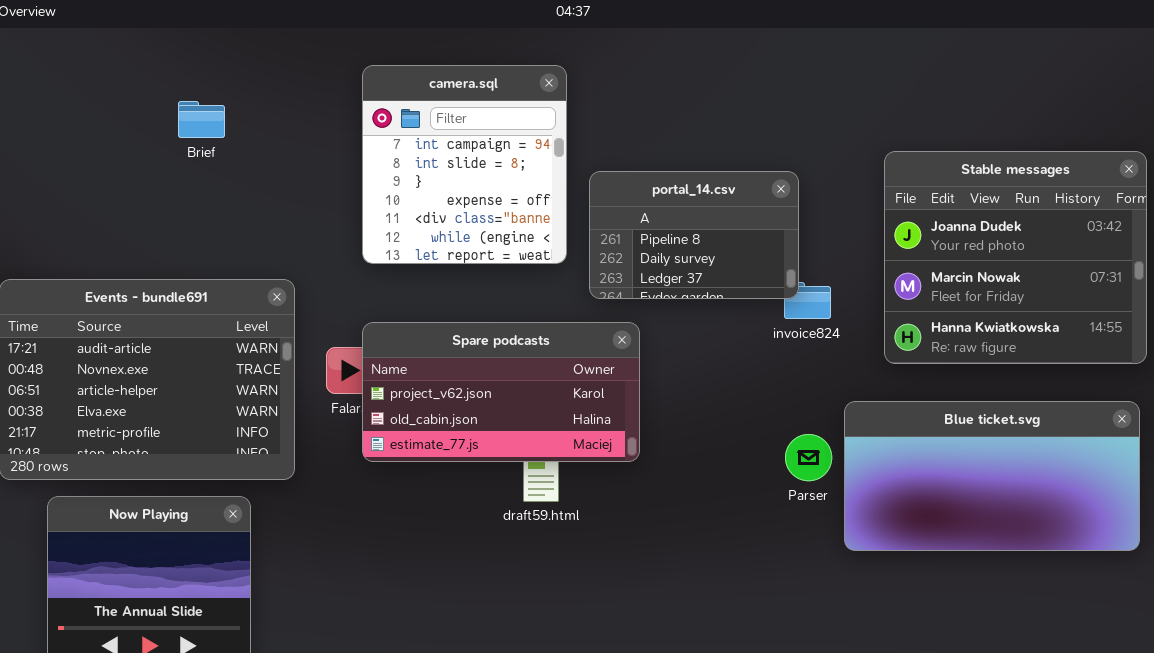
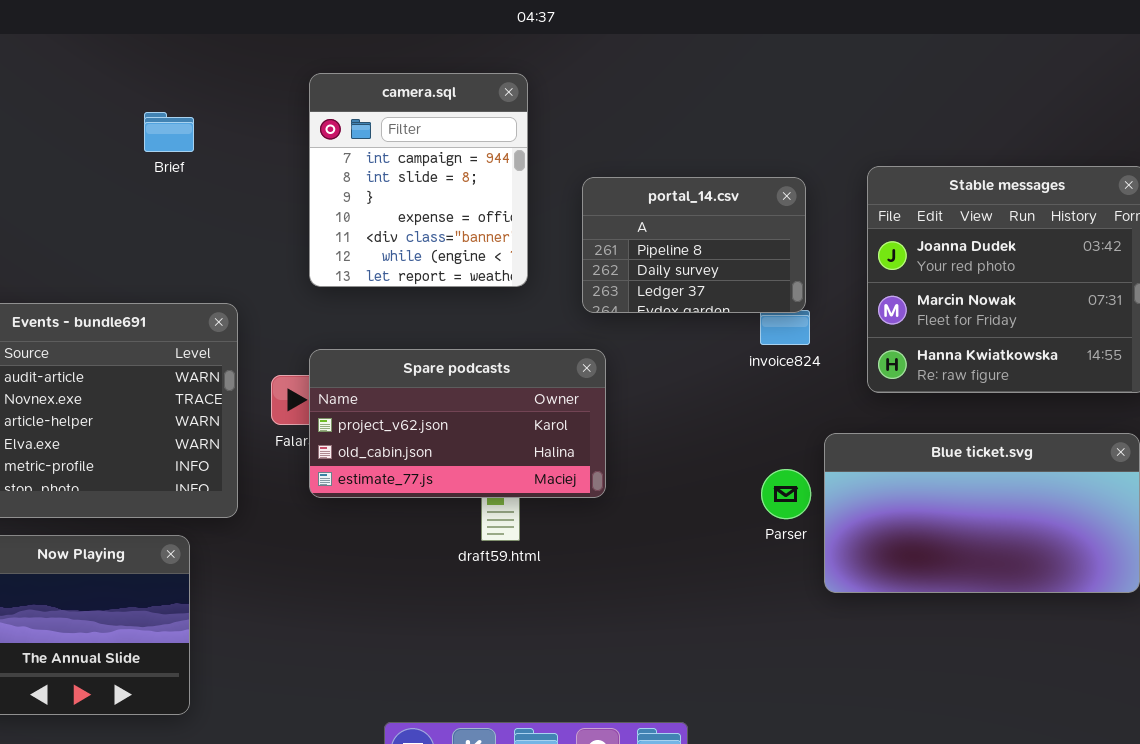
Brief: [178,101,225,138] -> [144,112,194,152], moved
portal_14.csv: [589,171,799,299] -> [582,177,806,313], moved

